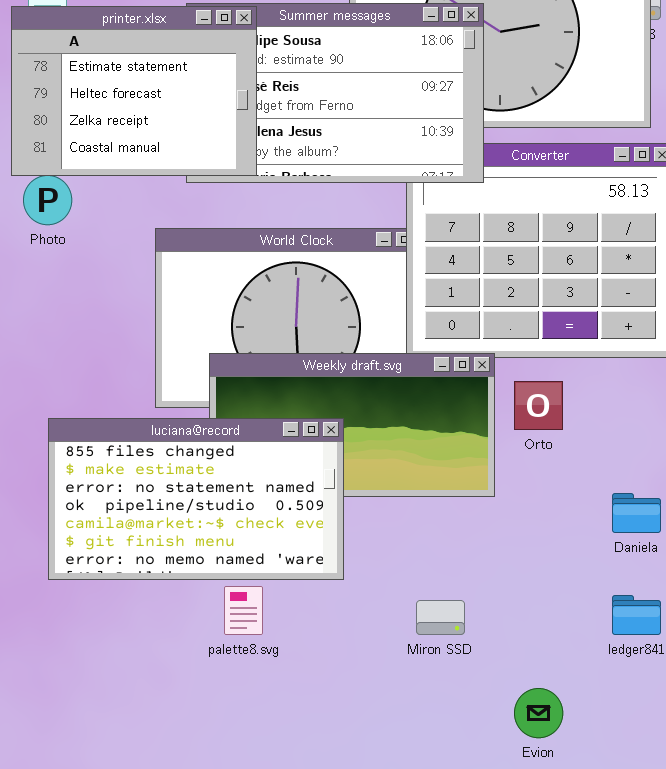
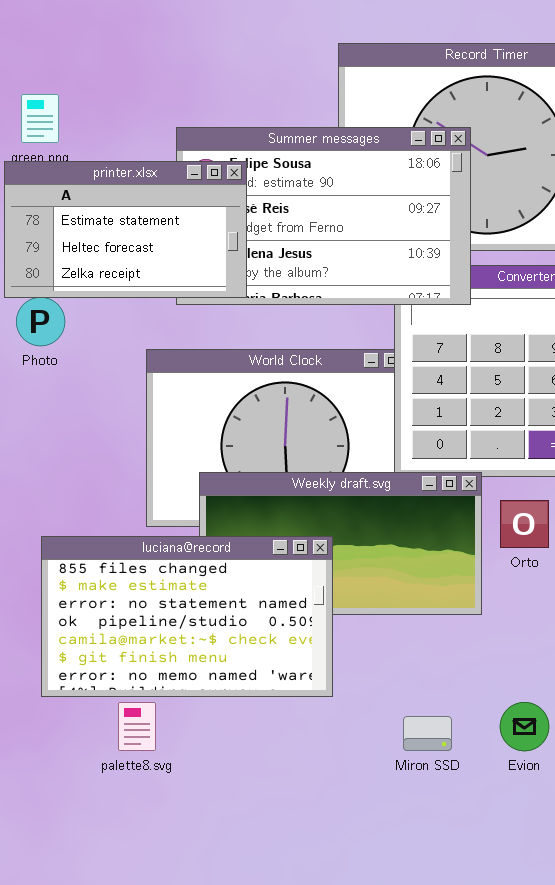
printer.xlsx: [11,6,257,176] -> [4,161,247,298], resized
palette8.svg: [224,586,263,635] -> [118,702,156,751], moved
Evion: [514,688,563,738] -> [500,702,549,751], moved

